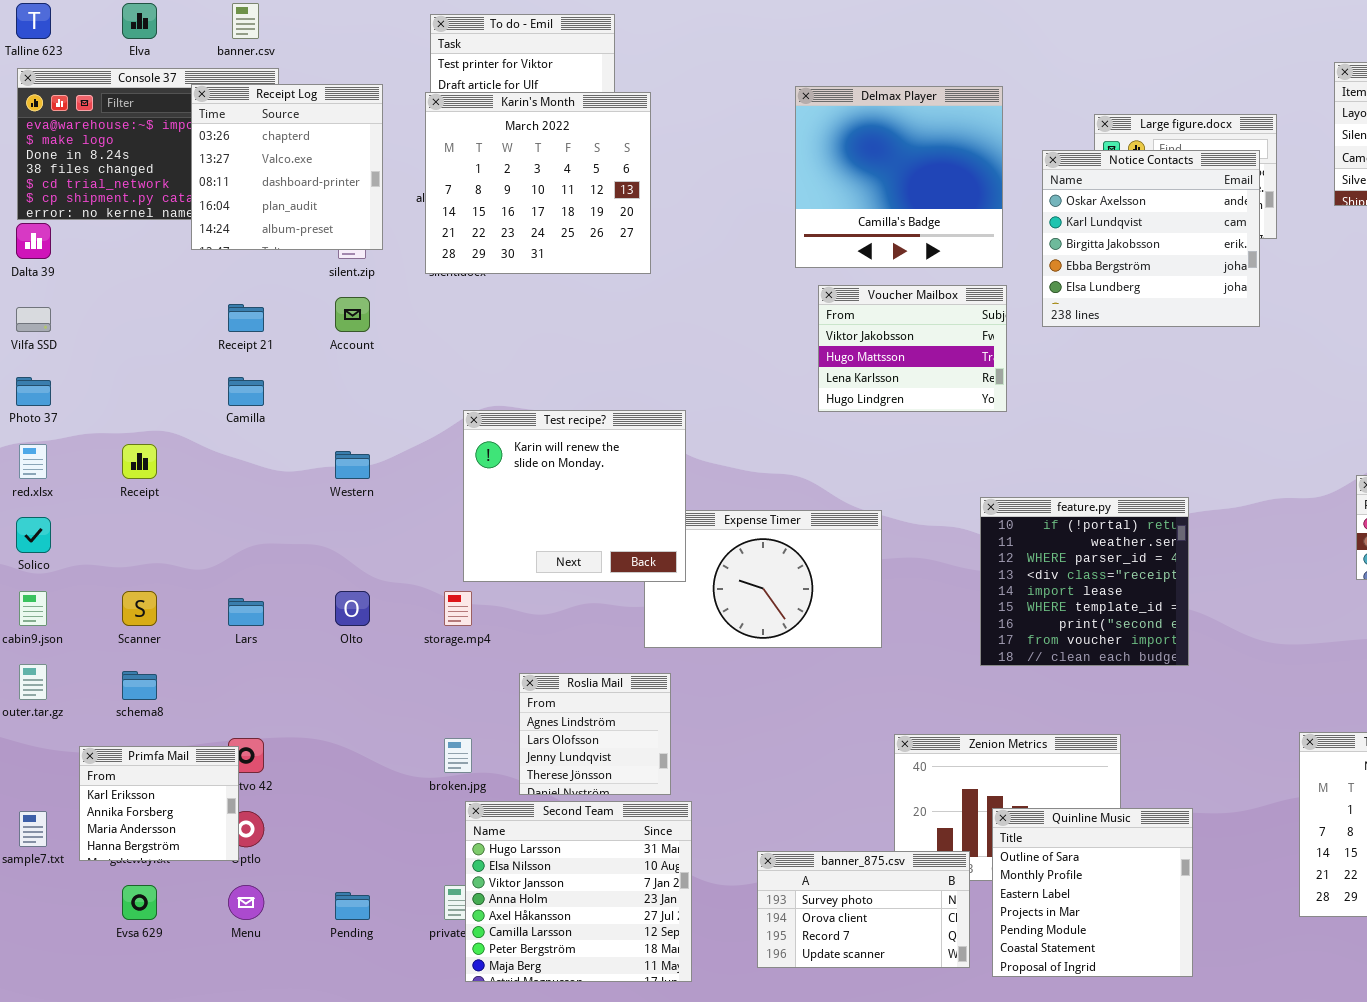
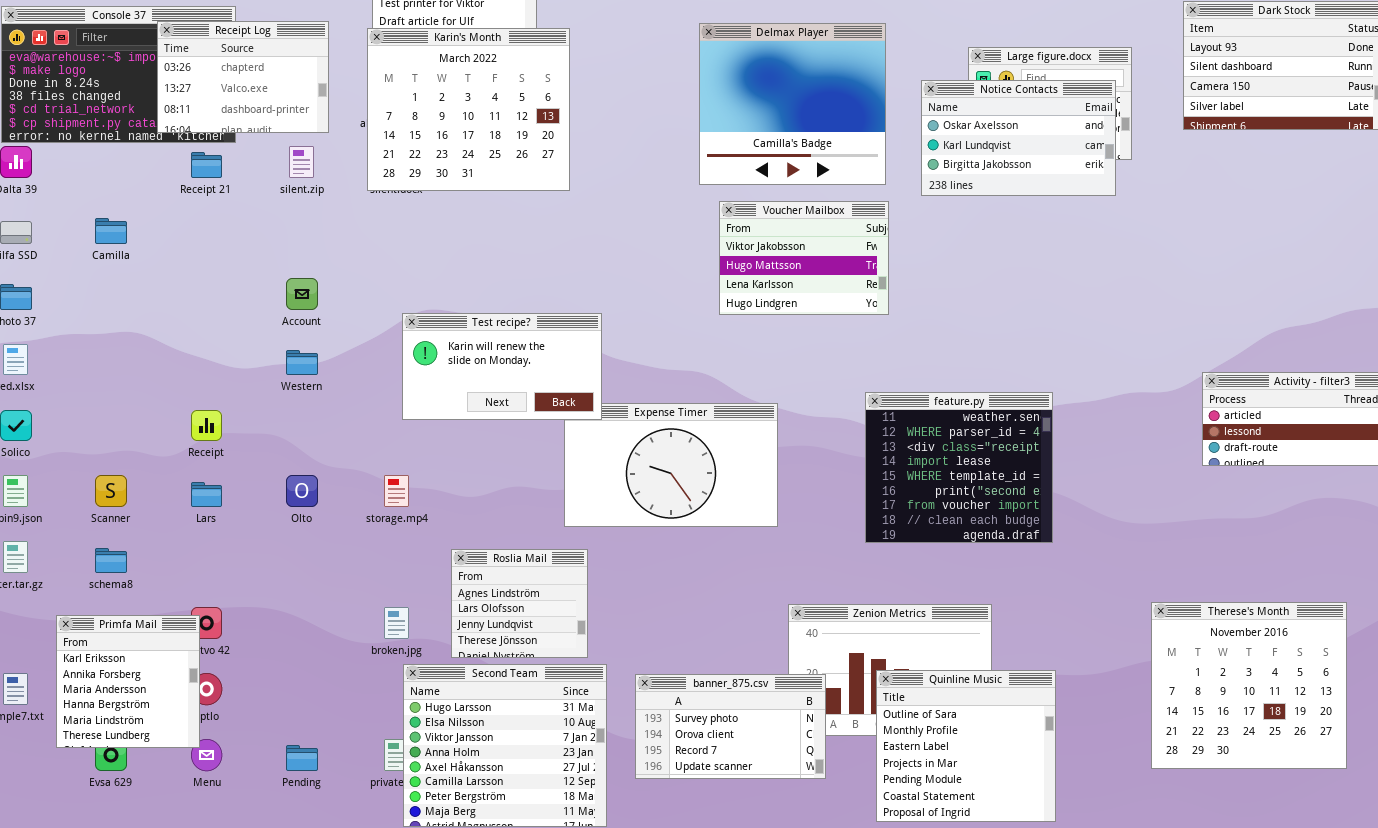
Receipt Log: [191,84,383,250] -> [157,21,329,133], resized
Notice Contacts: [1042,150,1260,327] -> [921,80,1116,196], resized
Account: [335,297,370,332] -> [286,278,318,310], moved
Receipt 21: [228,304,264,332] -> [191,152,222,178], moved
Camilla: [228,377,264,406] -> [95,218,127,244], moved
Test recipe?: [463,410,686,582] -> [402,313,602,420], resized
Receipt: [122,444,157,479] -> [191,410,222,441], moved
feature.py: [980,497,1189,666] -> [865,392,1053,543], scrolled down 1 row
Primfa Mail: [79,746,239,861] -> [56,615,200,748], resized
banner_875.csv: [757,851,970,968] -> [635,674,826,779], moved

